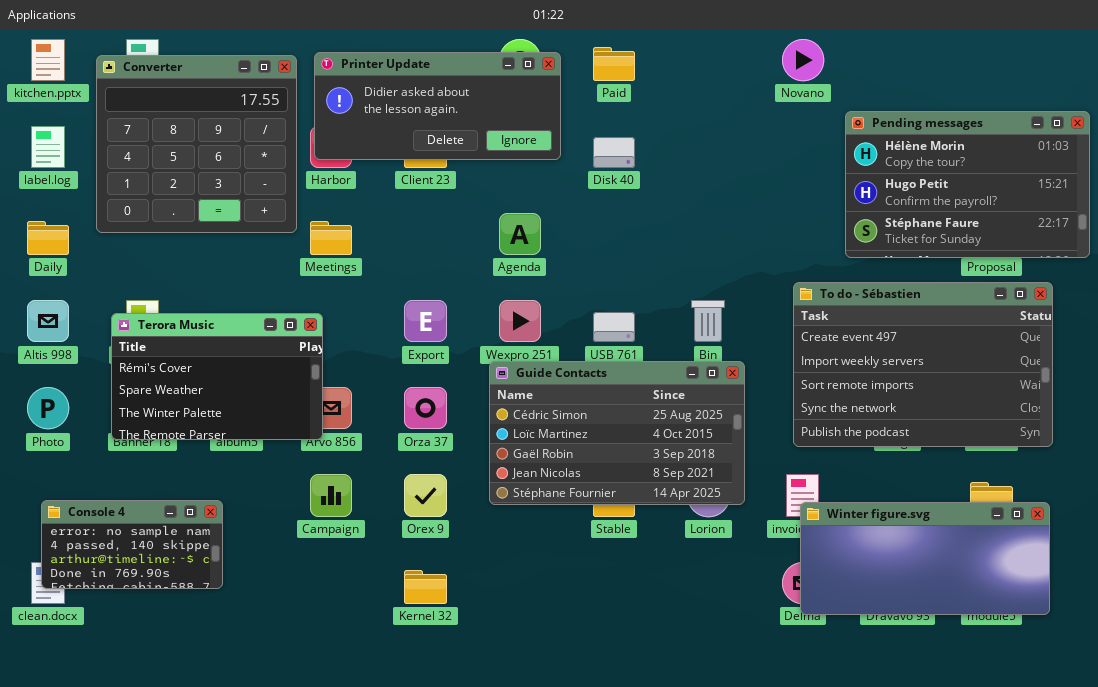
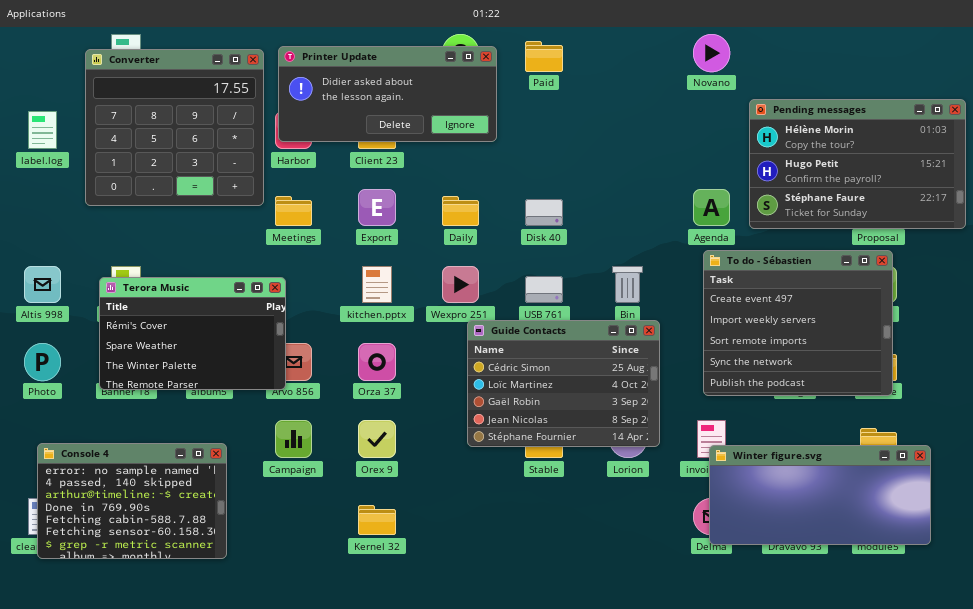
kitchen.pptx: [31,39,65,81] -> [362,266,392,303], moved
Disk 40: [593,137,635,168] -> [525,199,563,226], moved
Agenda: [499,213,541,255] -> [693,189,730,226], moved
Daily: [27,221,69,255] -> [442,196,479,226], moved
To do - Sébastien: [793,282,1053,447] -> [703,250,893,396], resized
Export: [404,300,447,342] -> [358,189,396,226], moved
Guide Contacts: [489,361,745,505] -> [467,320,660,447], resized
Console 4: [41,500,223,589] -> [37,443,227,559], resized

